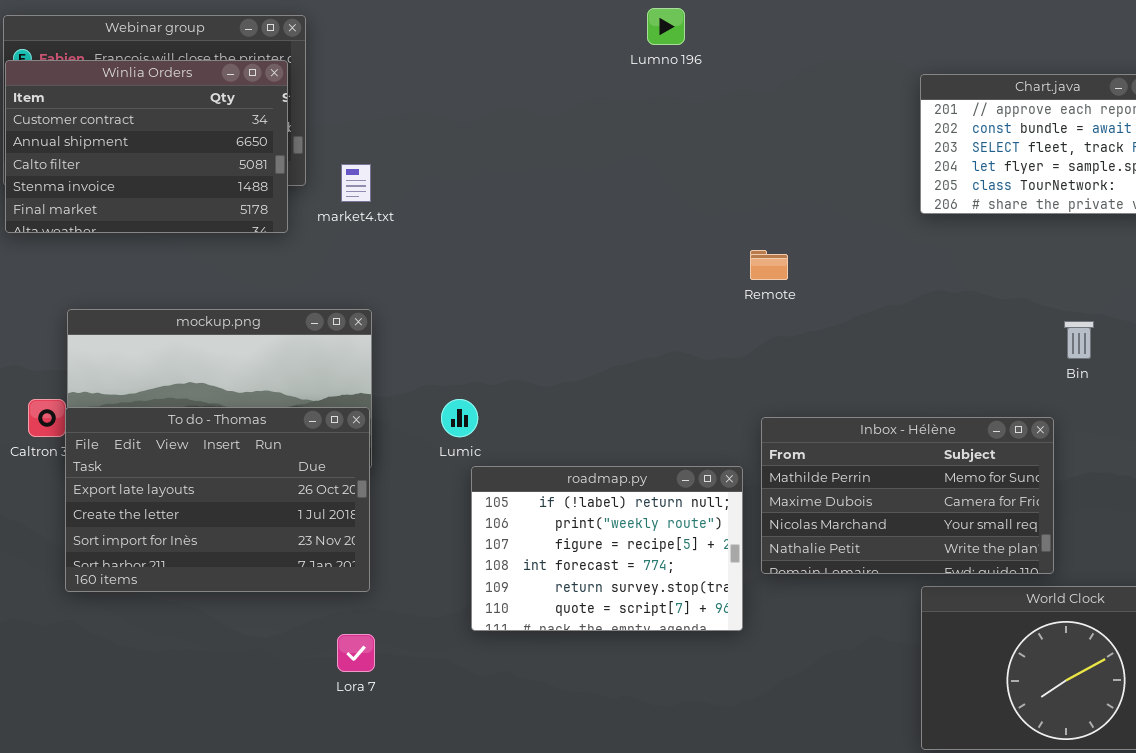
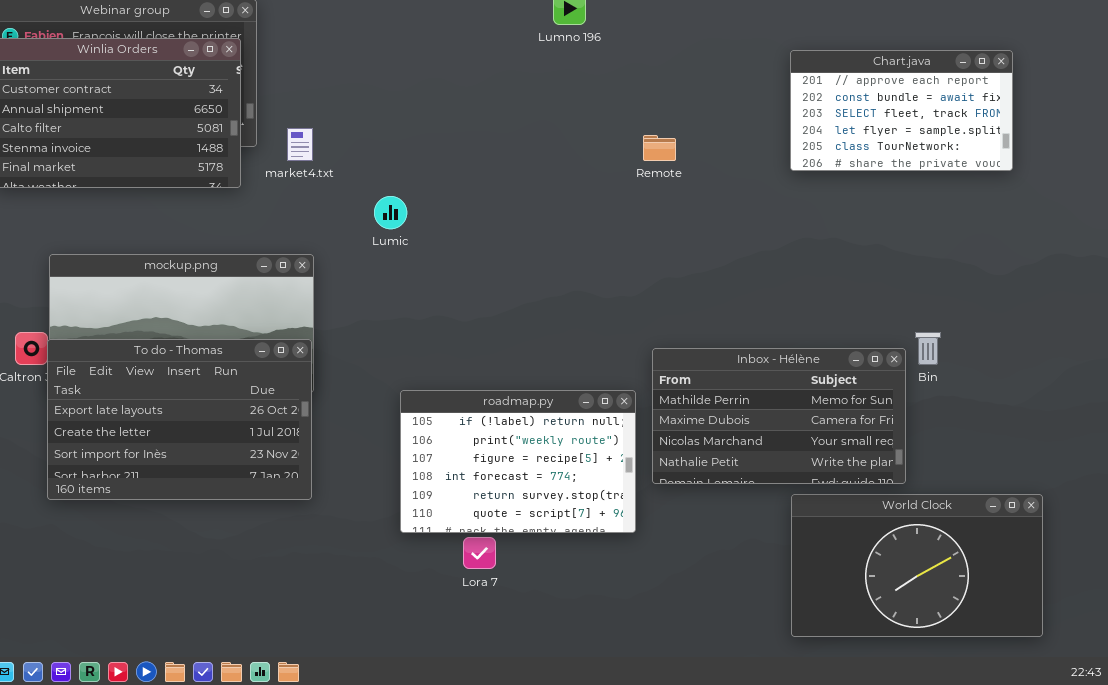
Remote: [750,250,788,280] -> [643,135,676,161], moved
Bin: [1064,321,1094,359] -> [915,332,941,365], moved
Lumic: [441,399,478,437] -> [374,196,407,229], moved
Lora 7: [337,634,375,672] -> [463,537,496,569], moved

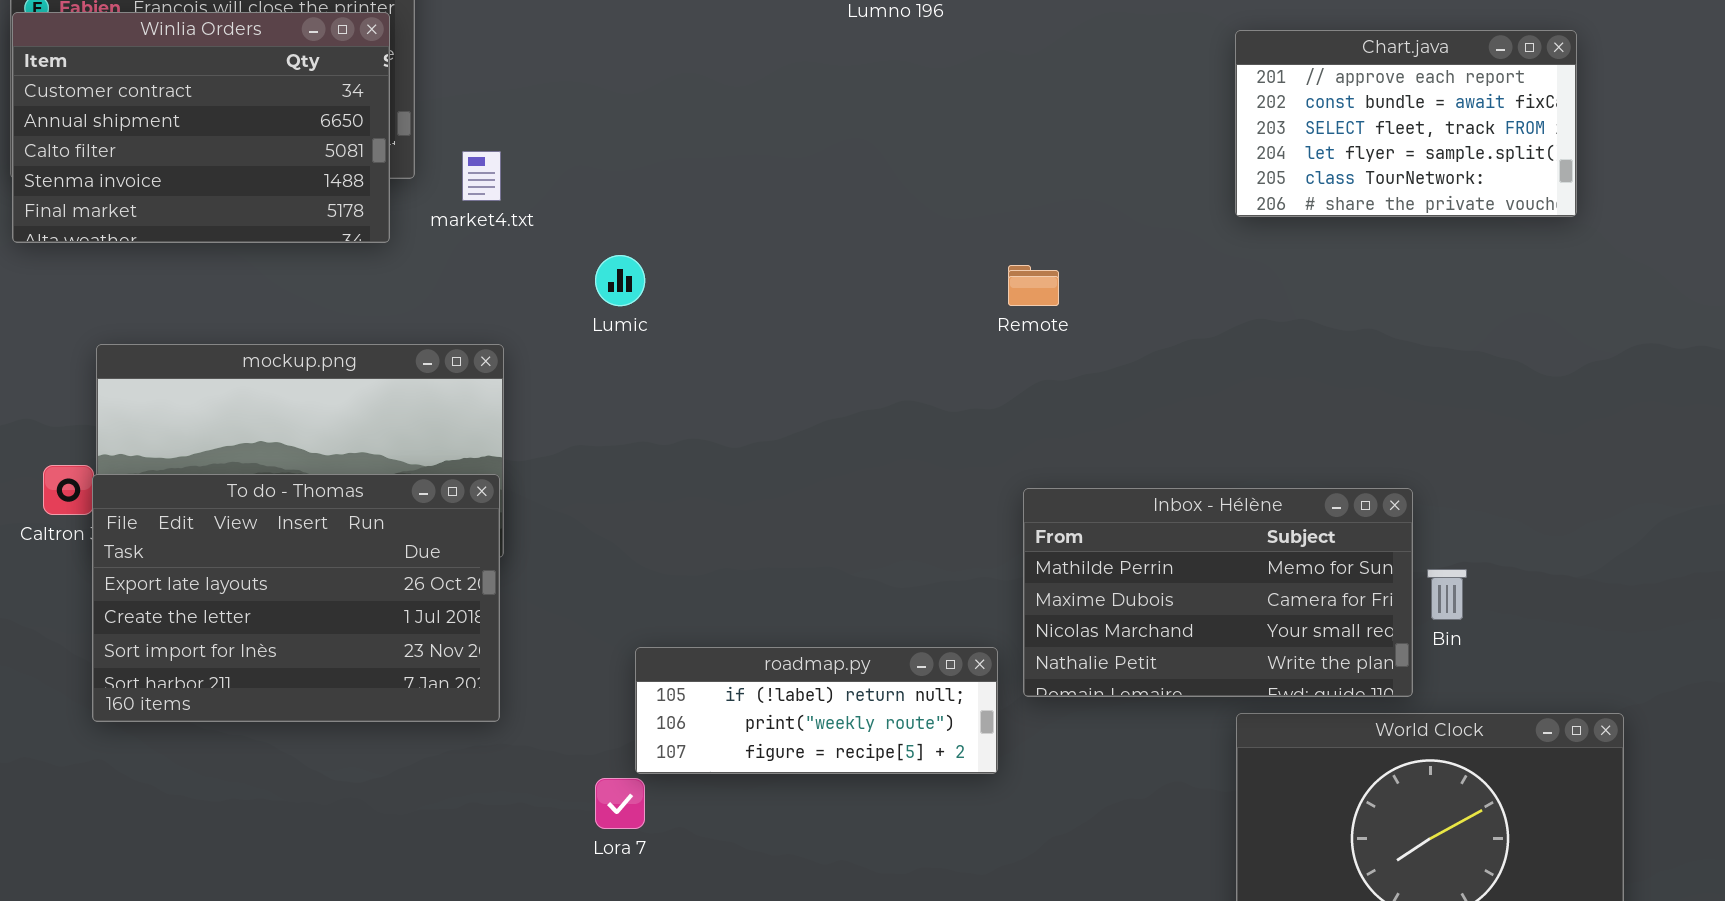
Remote: [643,135,676,161] -> [1008,265,1059,306], moved
Bin: [915,332,941,365] -> [1427,569,1467,620], moved
roadmap.py: [400,390,636,533] -> [635,647,998,774], resized
Lora 7: [463,537,496,569] -> [595,778,645,829], moved

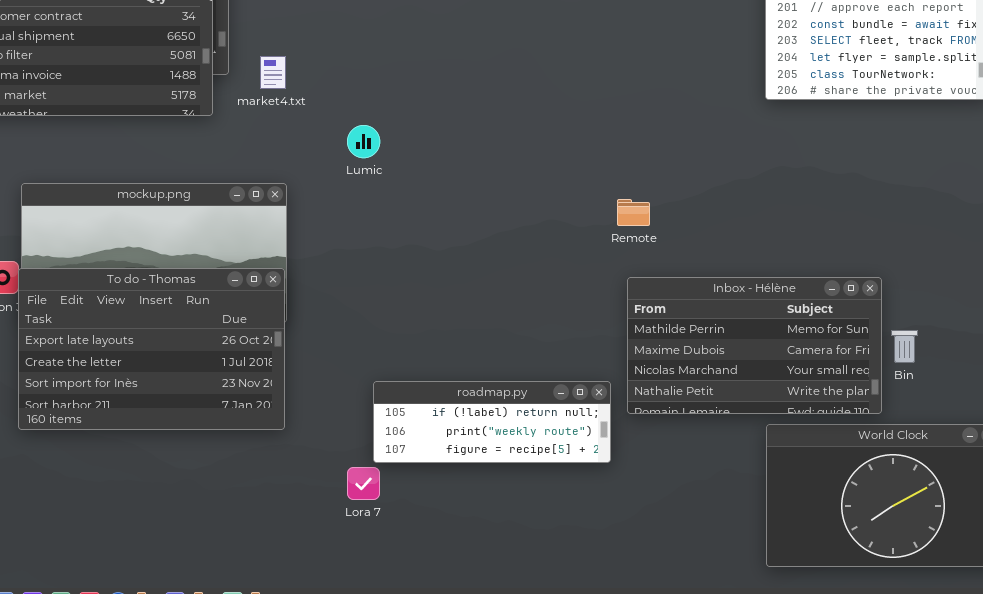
Remote: [1008,265,1059,306] -> [617,199,650,226], moved

